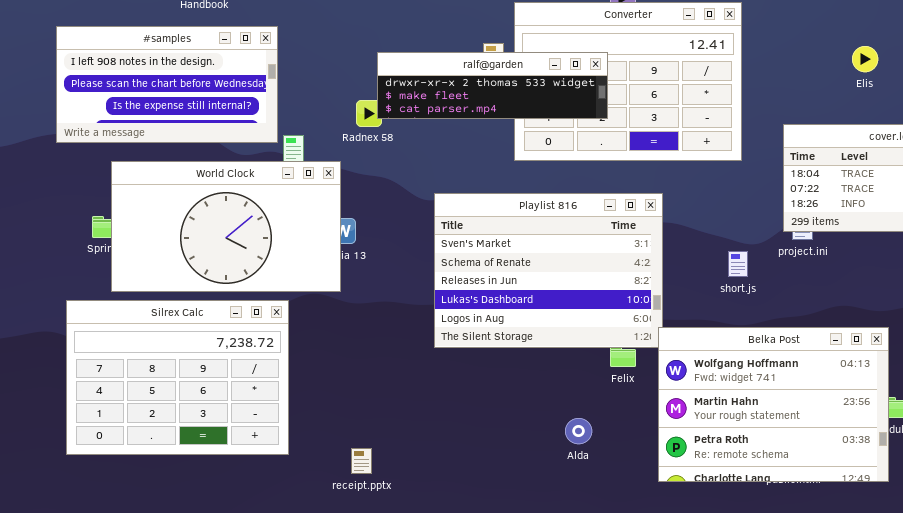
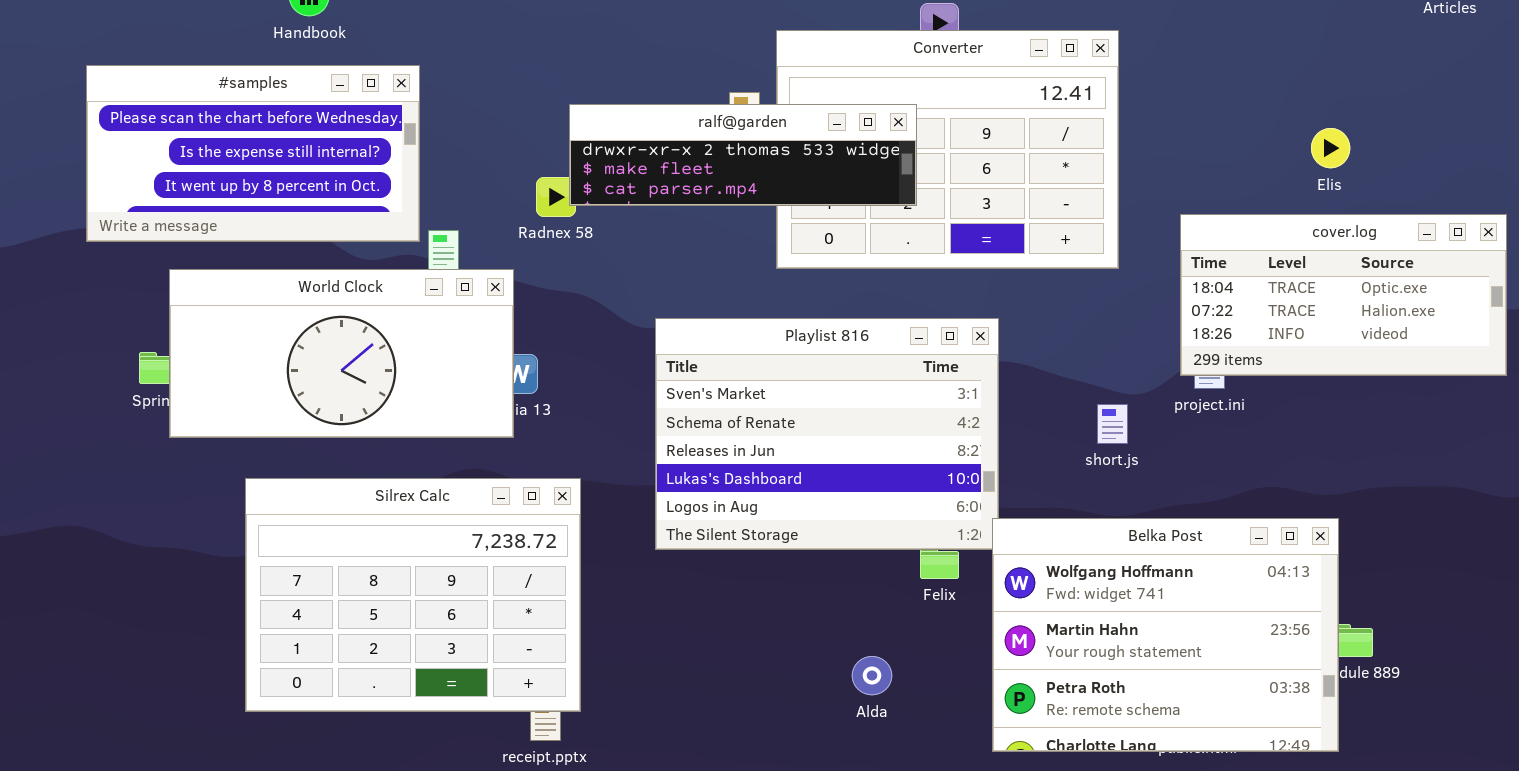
#samples: [56,26,278,143] -> [86,65,420,242], scrolled down 1 row
Elis: [852,46,878,72] -> [1311,128,1350,168], moved
World Clock: [111,161,341,292] -> [169,269,514,438], resized
Silrex Calc: [66,300,289,455] -> [245,478,581,712], moved

